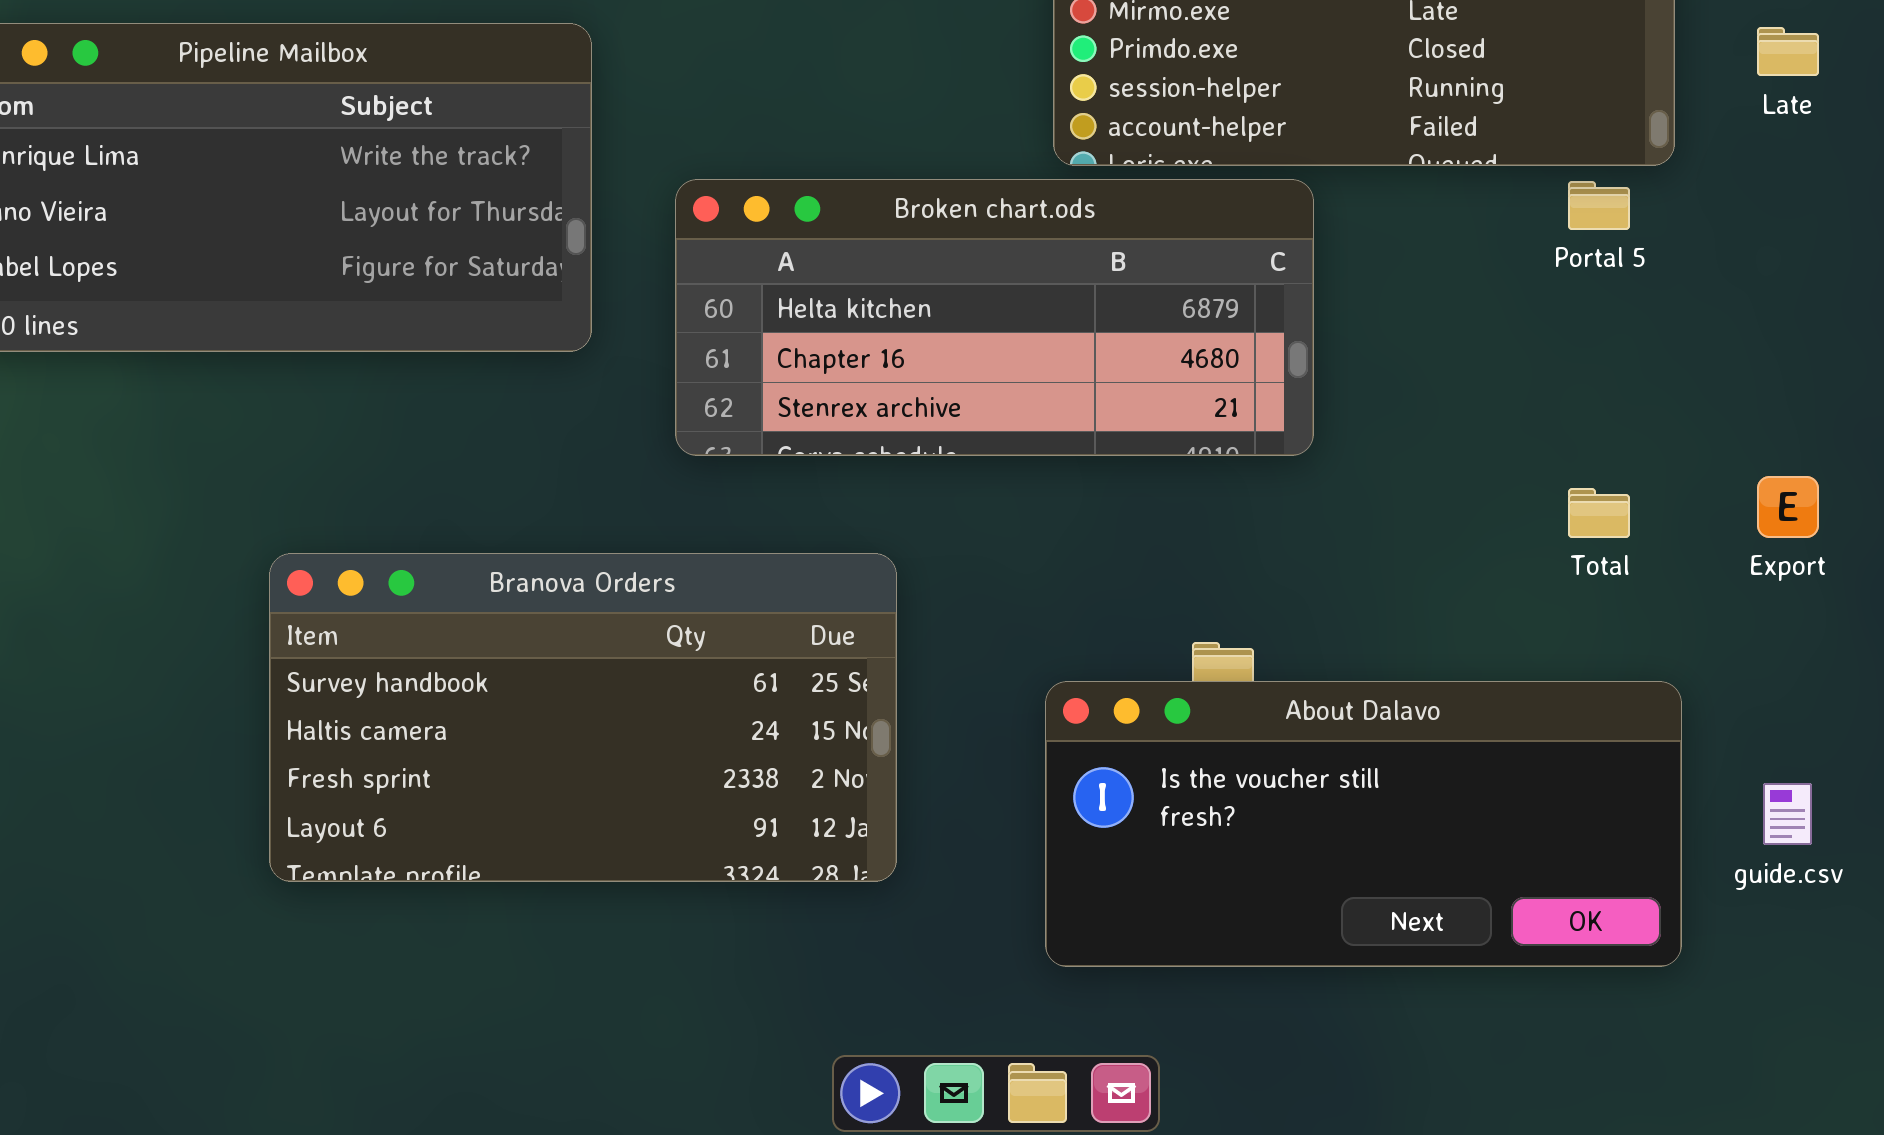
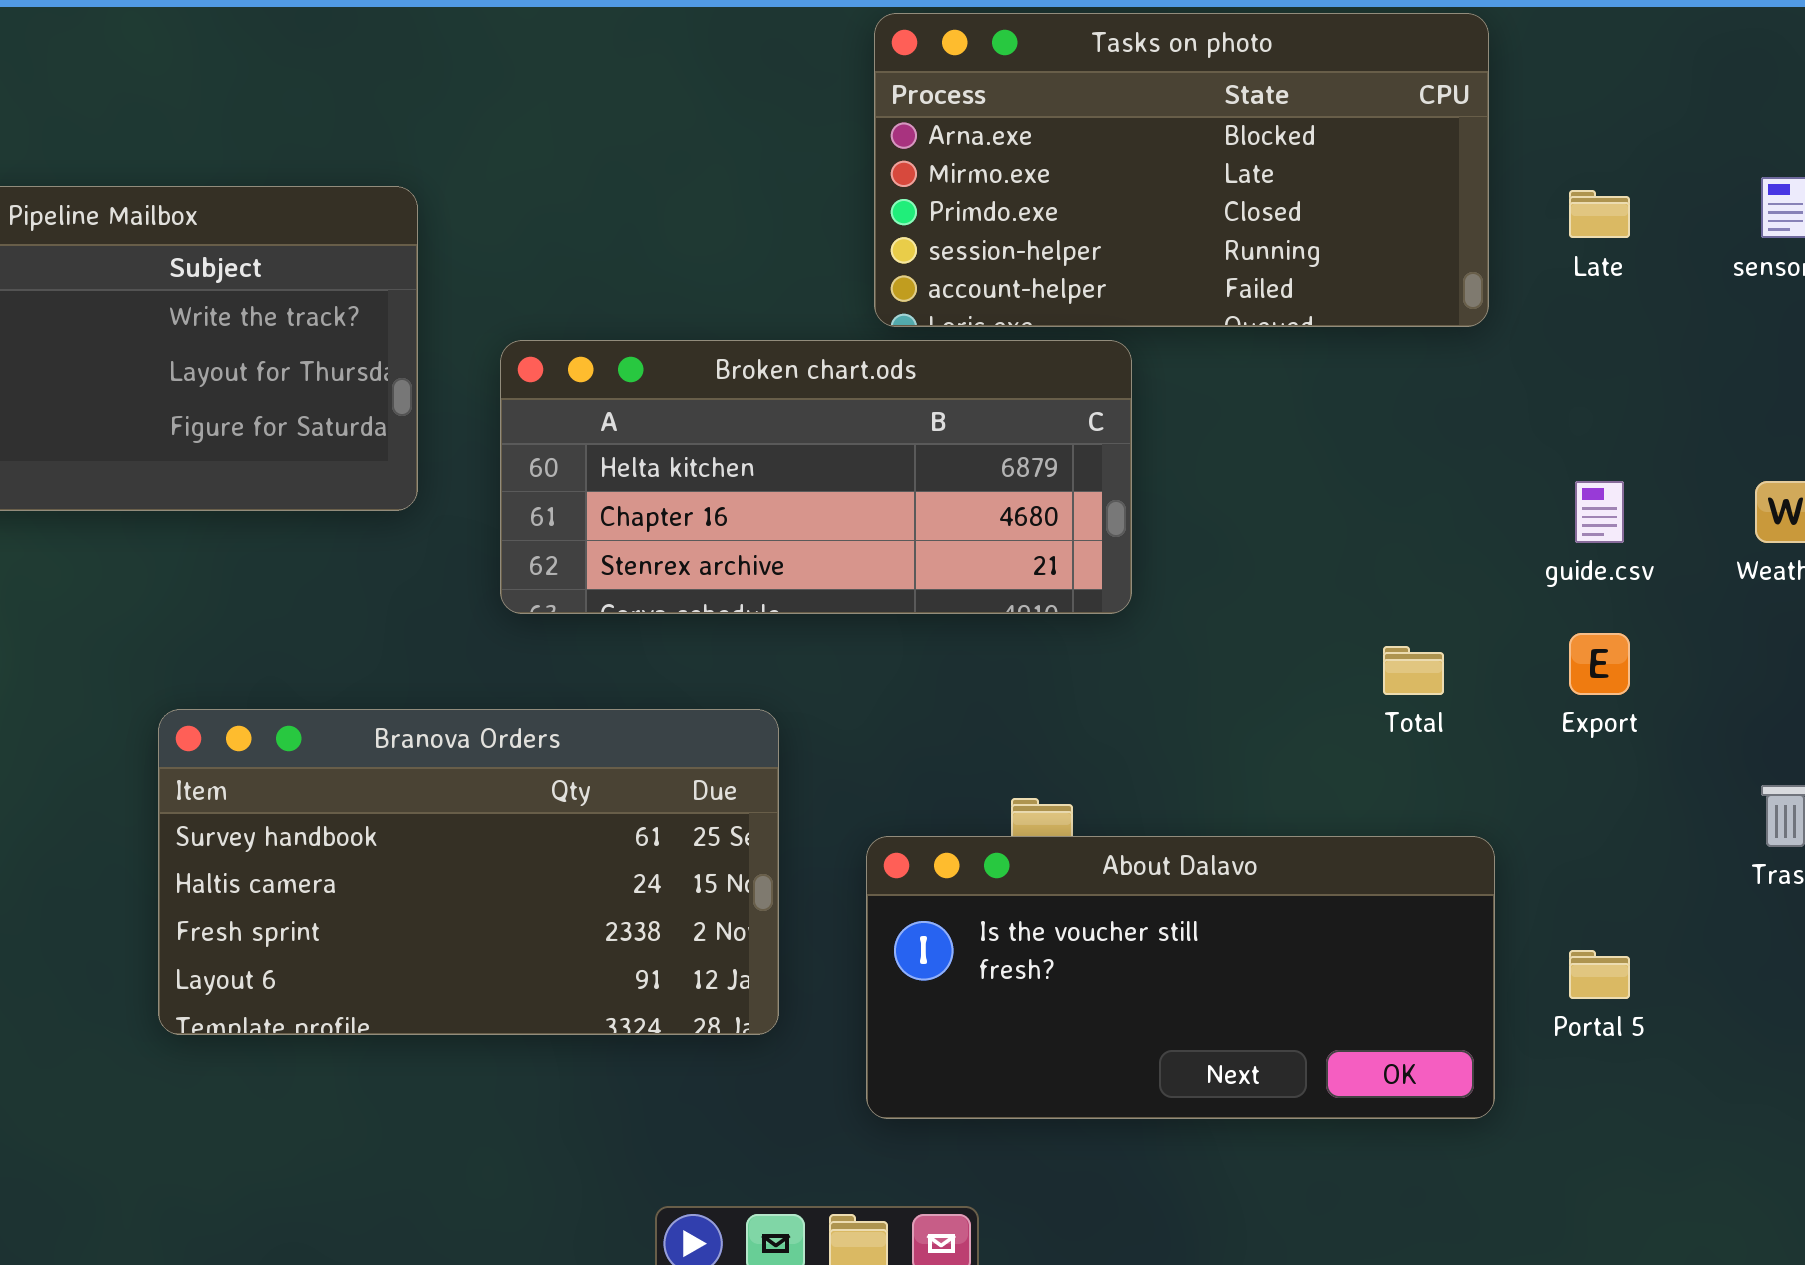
Portal 5: [1568,181,1630,230] -> [1569,950,1630,999], moved
Branova Orders: [269,553,897,882] -> [158,709,779,1035], moved
guide.csv: [1763,783,1812,845] -> [1575,481,1624,543], moved

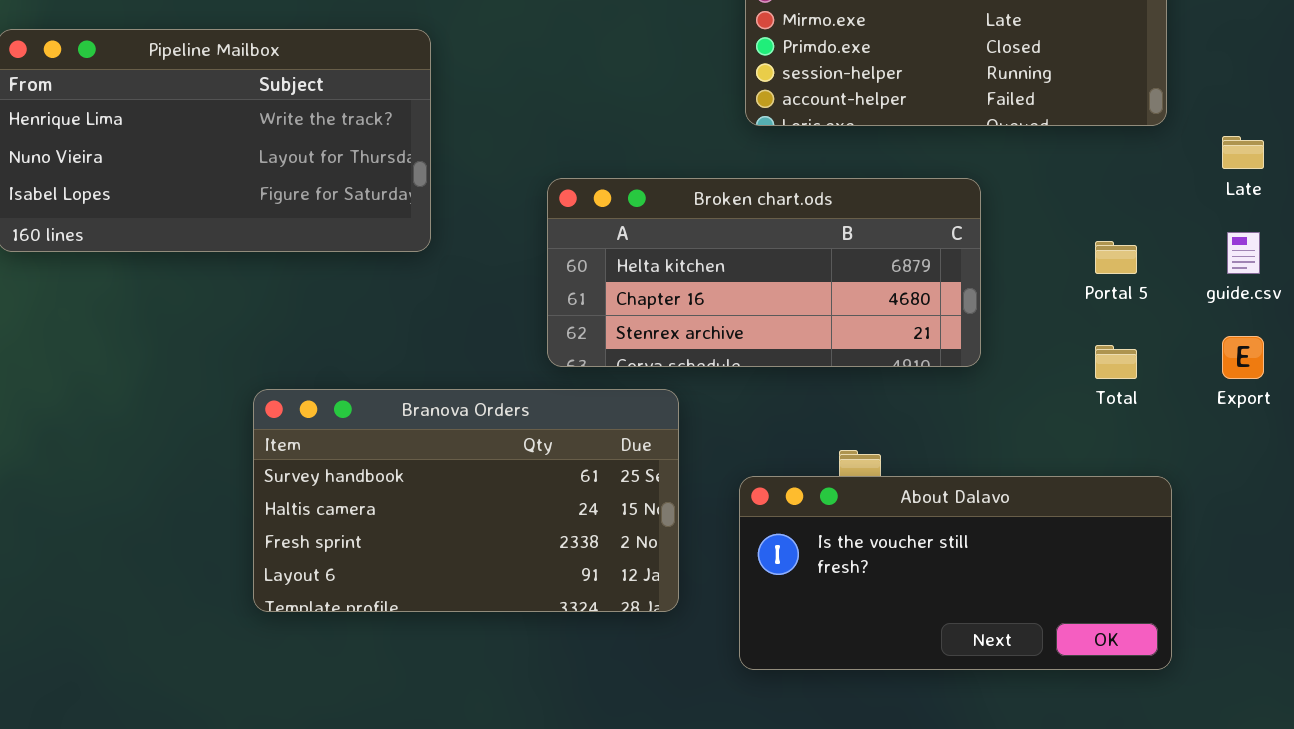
Late: [1569,190,1630,238] -> [1222,136,1264,169], moved
Broken chart.ods: [500,340,1132,614] -> [547,178,981,367], moved
Portal 5: [1569,950,1630,999] -> [1095,241,1137,274], moved

